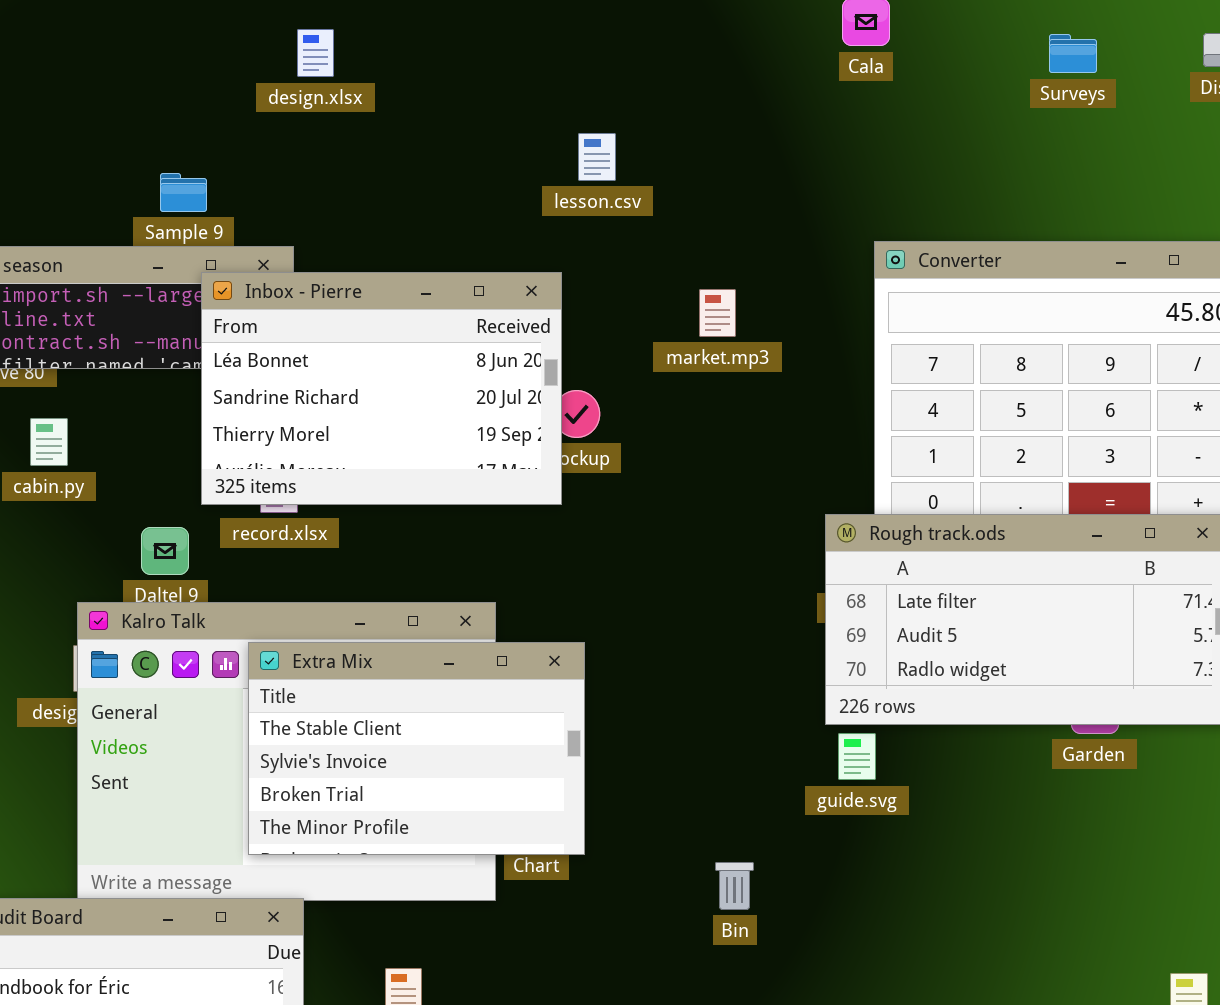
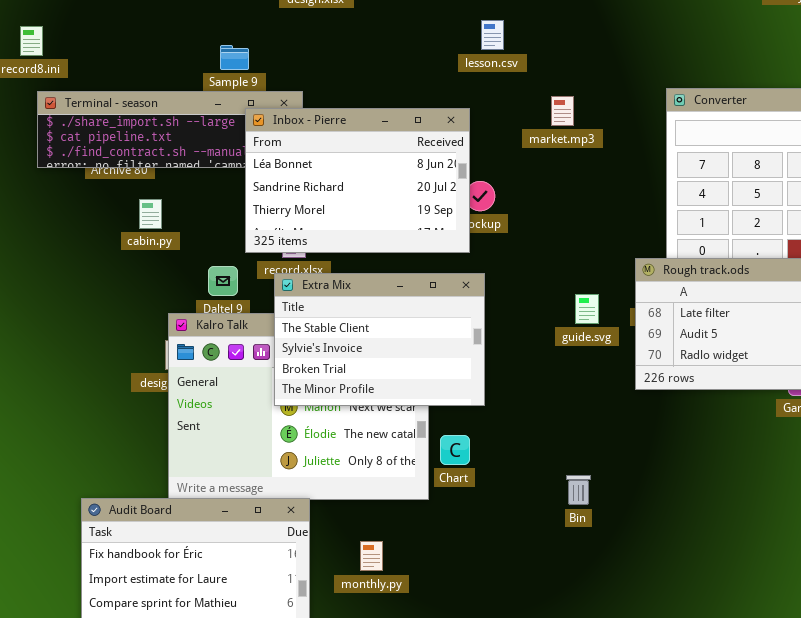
market.mp3: [699,289,736,337] -> [551,96,574,126], moved
Extra Mix: [248,642,585,855] -> [274,273,485,406], moved
guide.svg: [838,733,876,780] -> [575,294,599,324], moved

